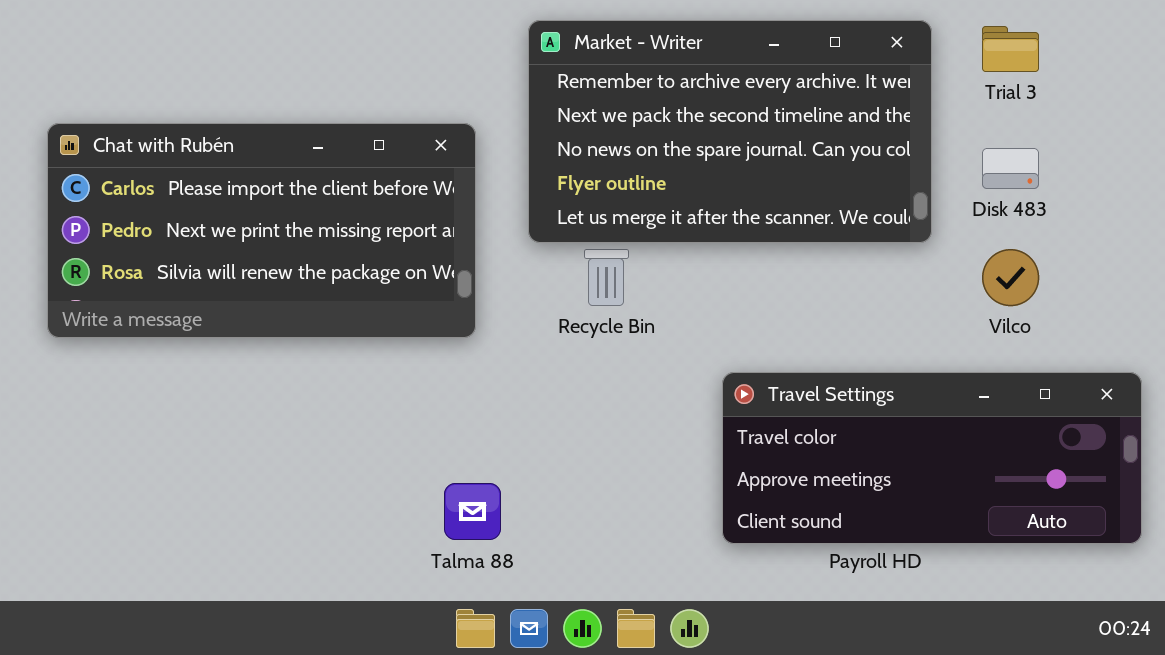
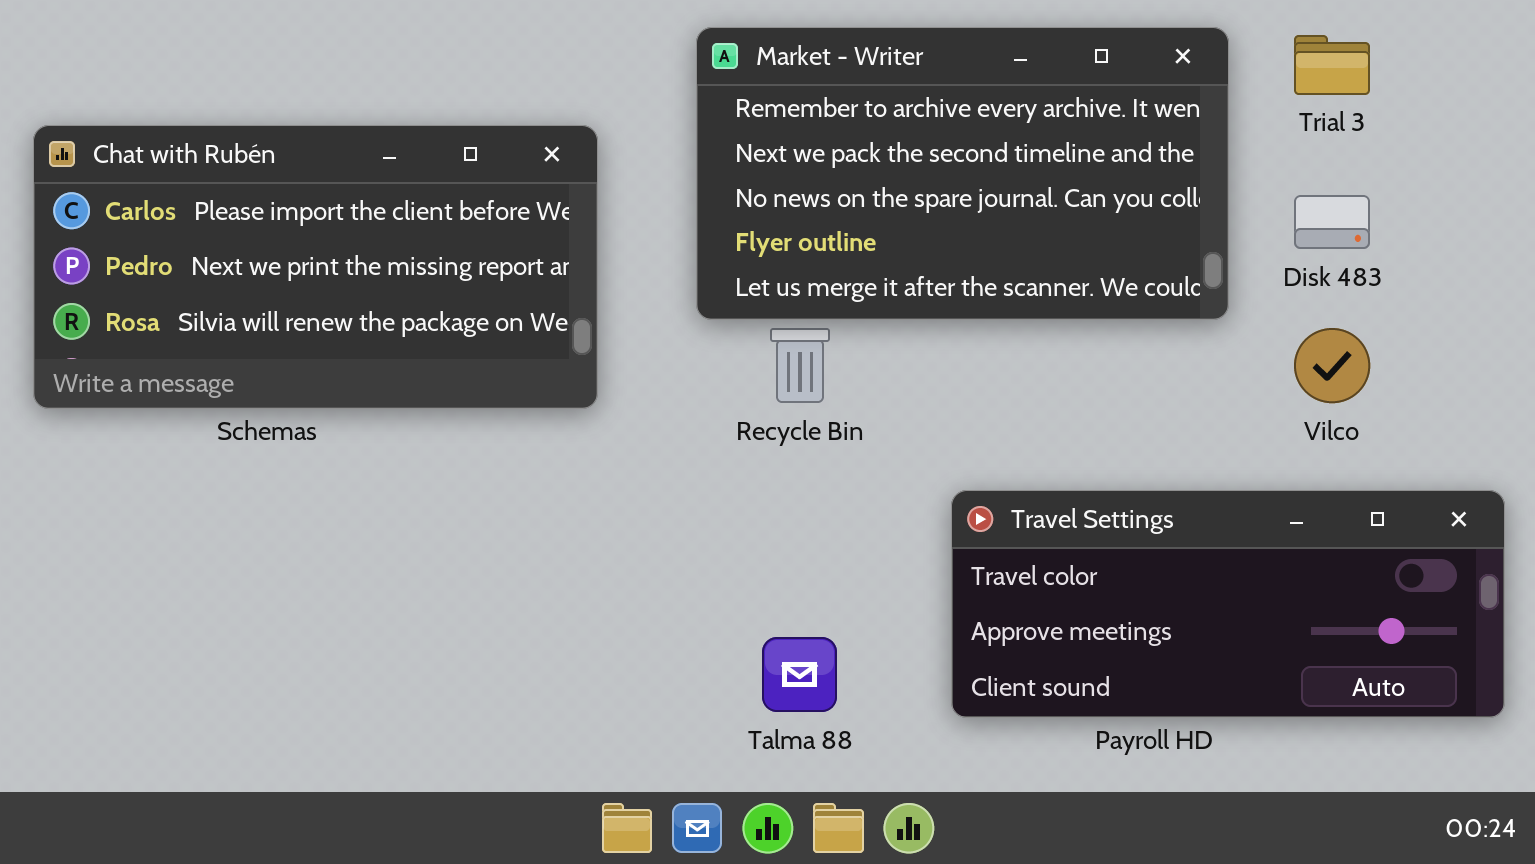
Chat with Rubén: [47,123,476,338] -> [33,125,598,409], moved
Talma 88: [444,483,501,540] -> [762,637,837,712], moved

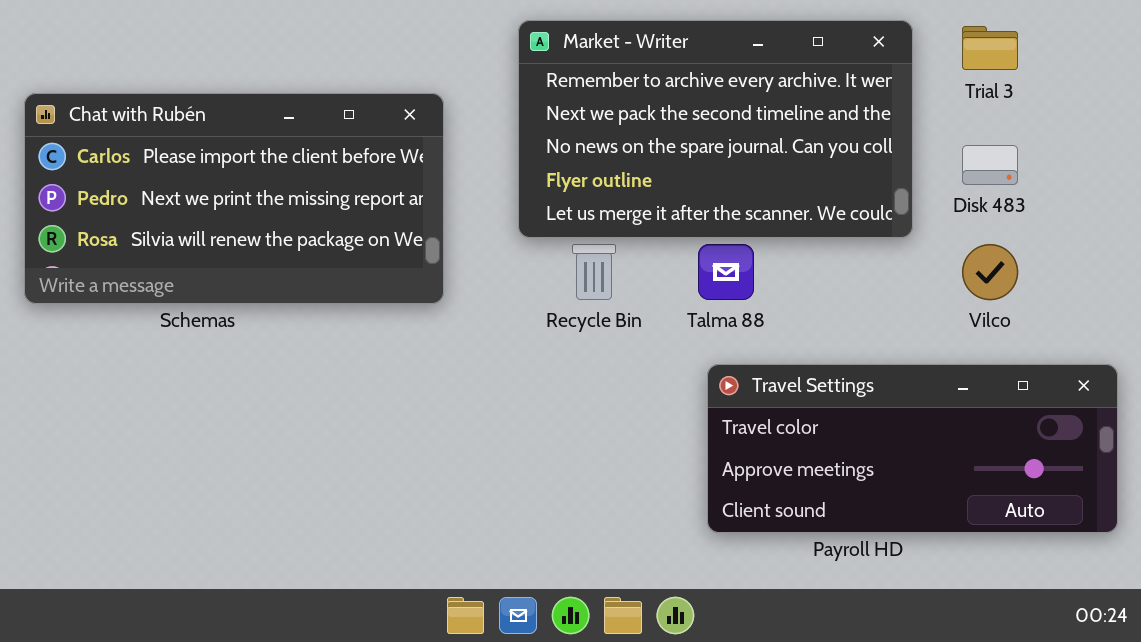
Talma 88: [762,637,837,712] -> [698,244,754,300], moved

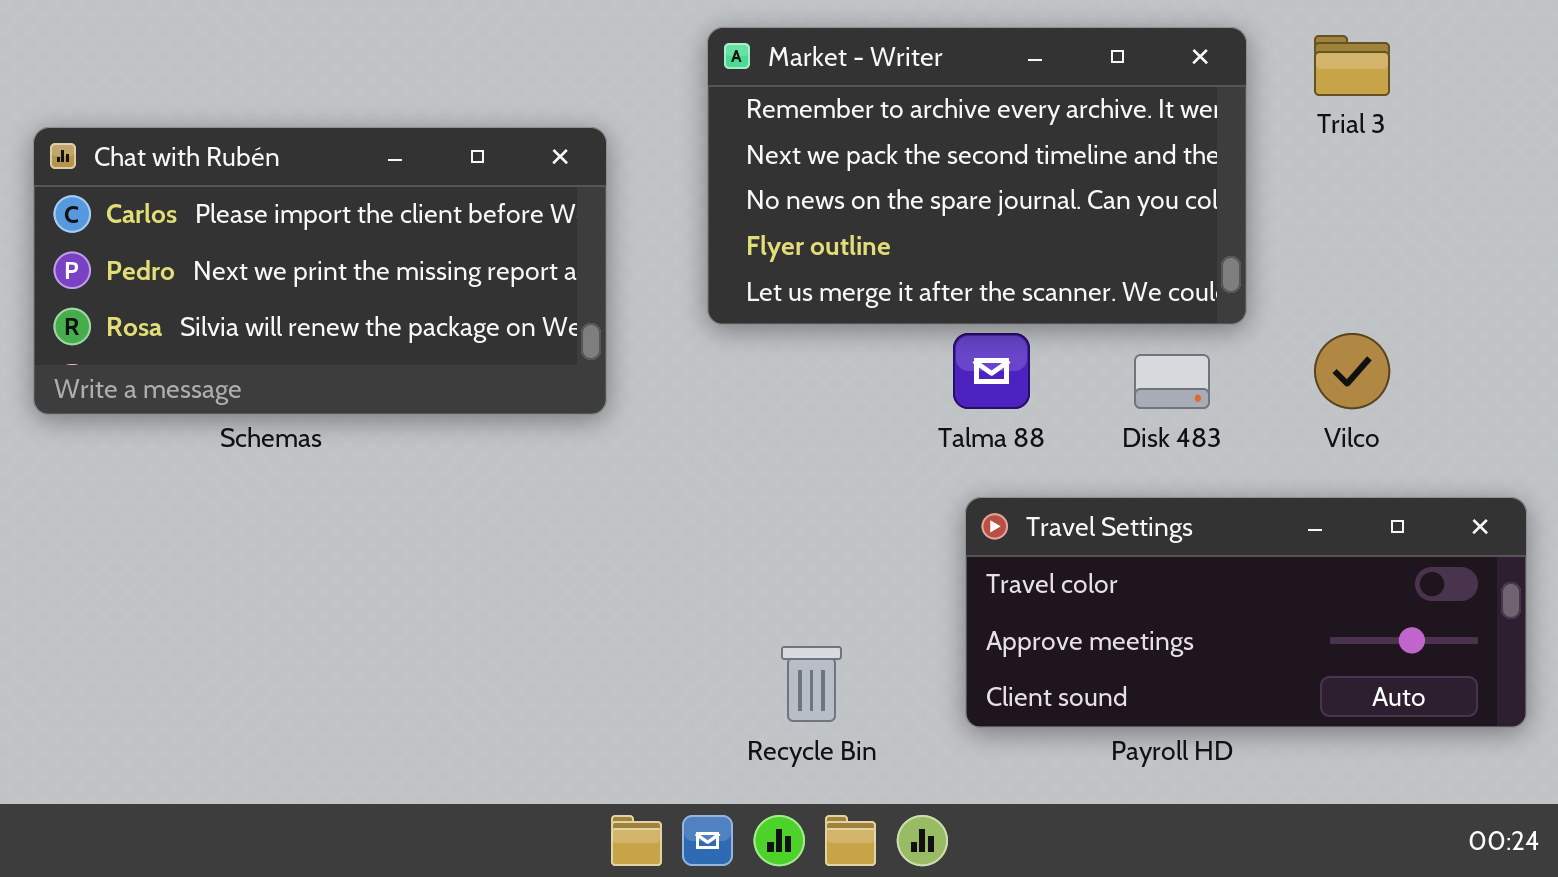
Disk 483: [962,145,1018,185] -> [1134,354,1210,409], moved
Recycle Bin: [572,244,616,300] -> [781,646,842,722], moved

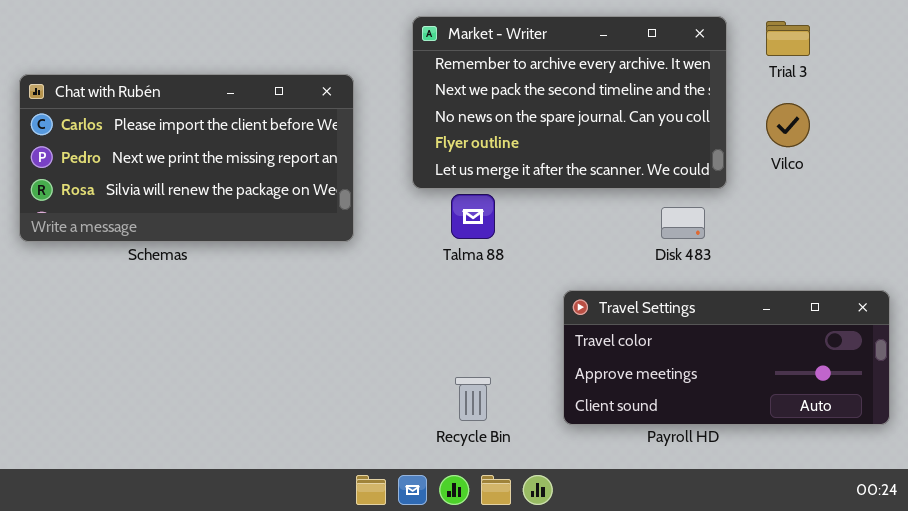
Talma 88: [953,333,1030,409] -> [451,194,495,239], moved
Vilco: [1314,333,1390,409] -> [766,103,810,147], moved

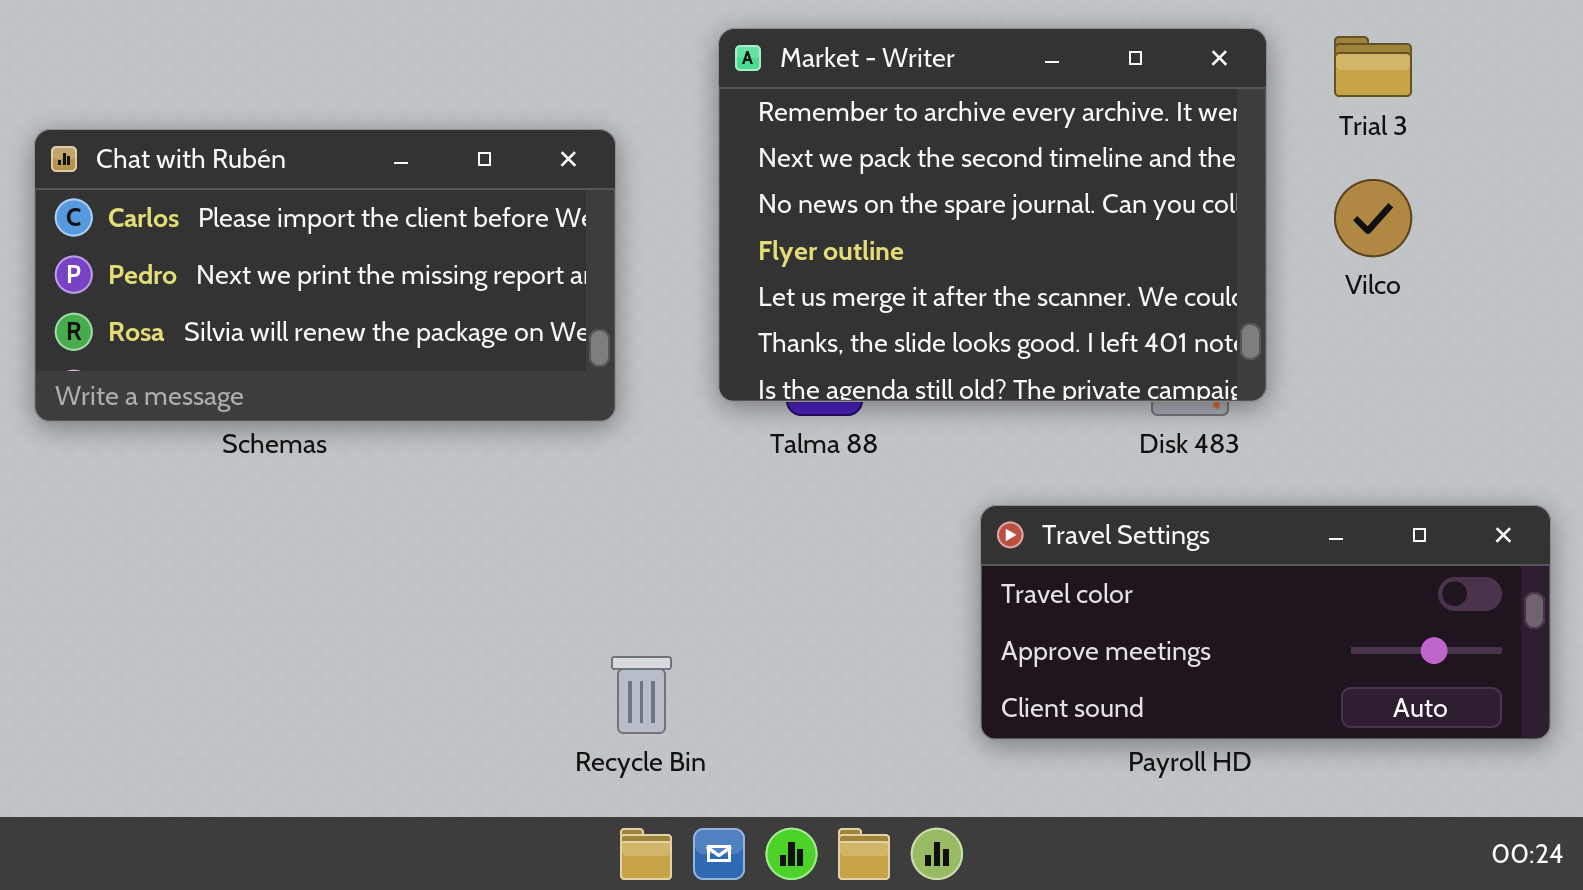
Market - Writer: [412,16,727,189] -> [718,28,1267,402], resized
Recycle Bin: [455,377,491,421] -> [611,656,672,734], moved

